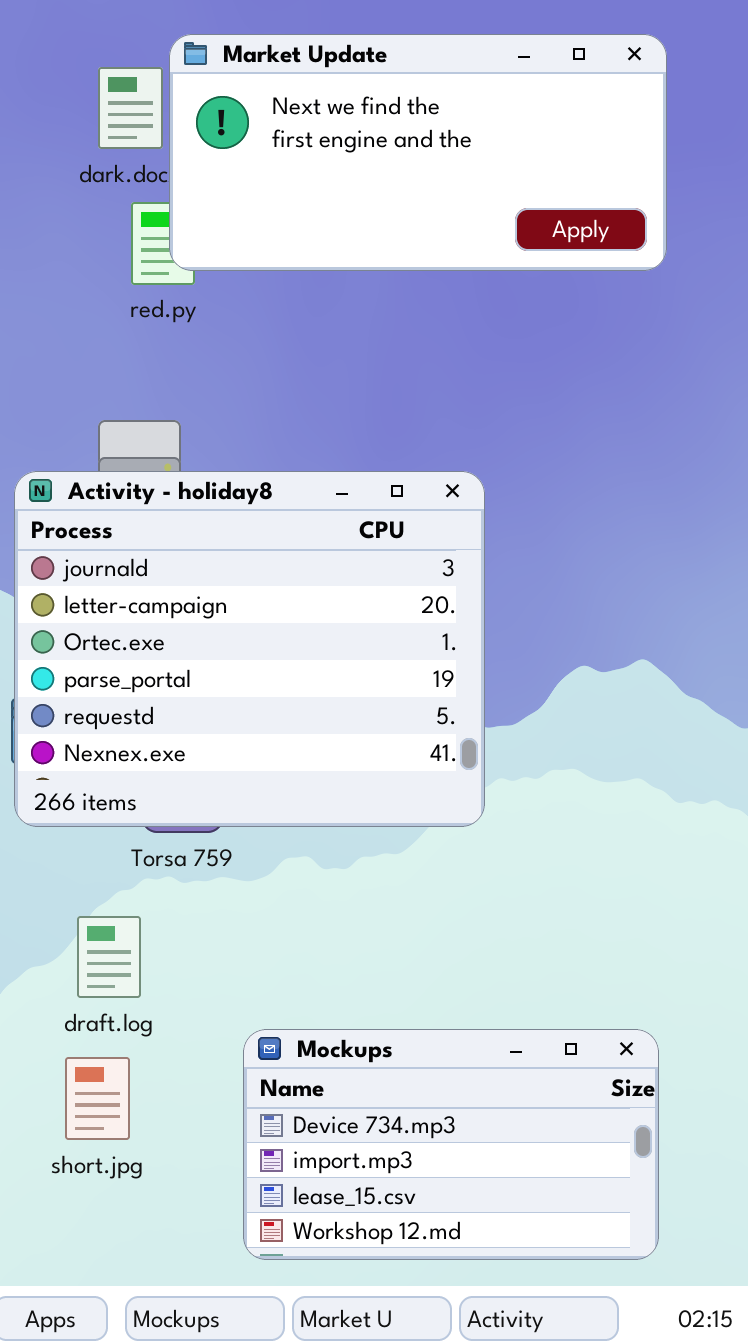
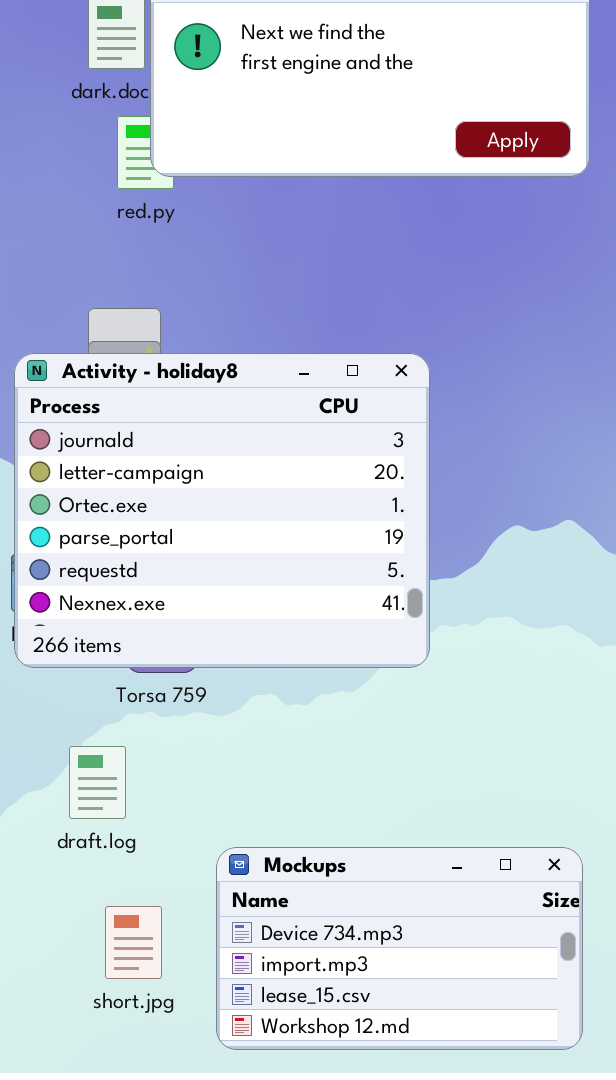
short.jpg: [65,1057,130,1140] -> [105,906,162,979], moved

